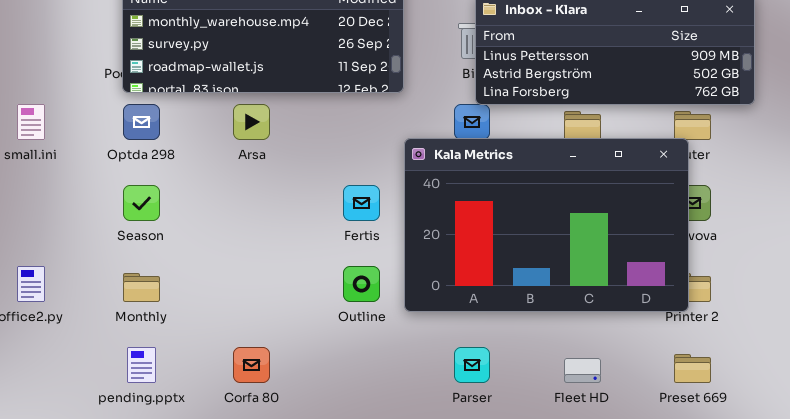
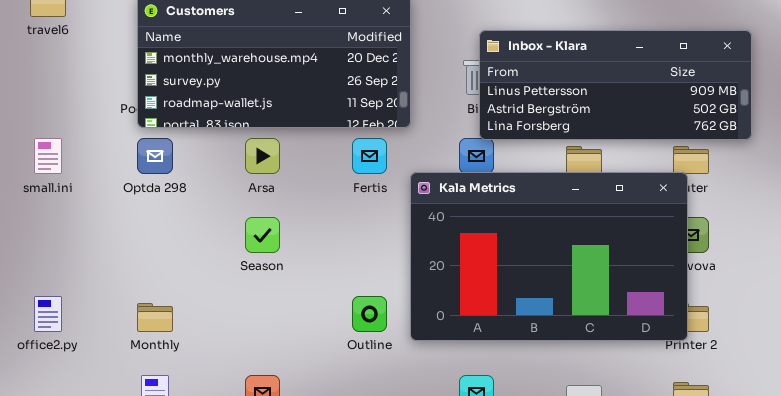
Season: [123,185,160,221] -> [245,217,280,253], moved
Fertis: [343,185,380,221] -> [352,138,387,174], moved

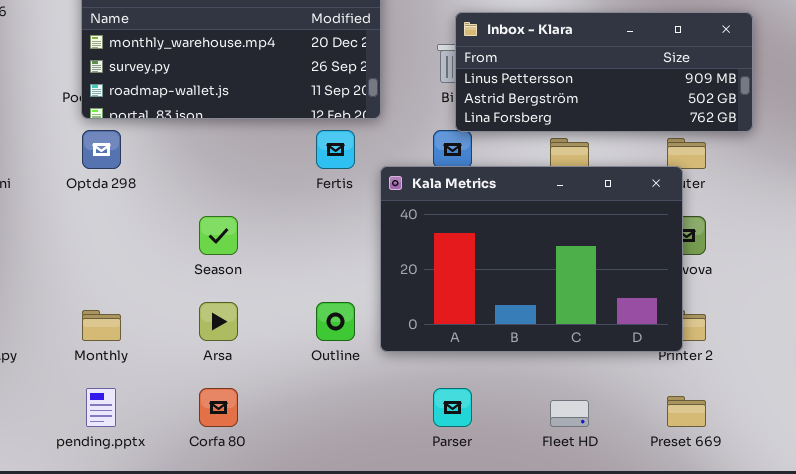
Arsa: [245,138,280,174] -> [199,302,238,341], moved

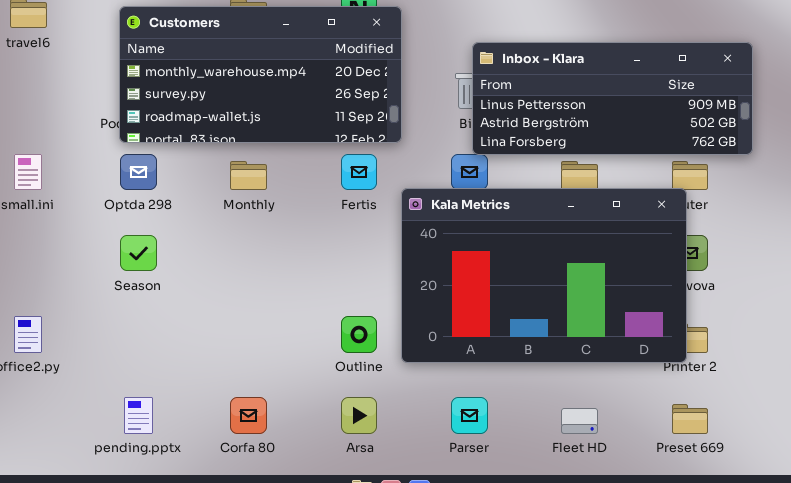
Season: [199,216,238,255] -> [120,235,157,271], moved
Arsa: [199,302,238,341] -> [341,397,377,434], moved
Monthly: [82,310,121,341] -> [230,161,267,190], moved

